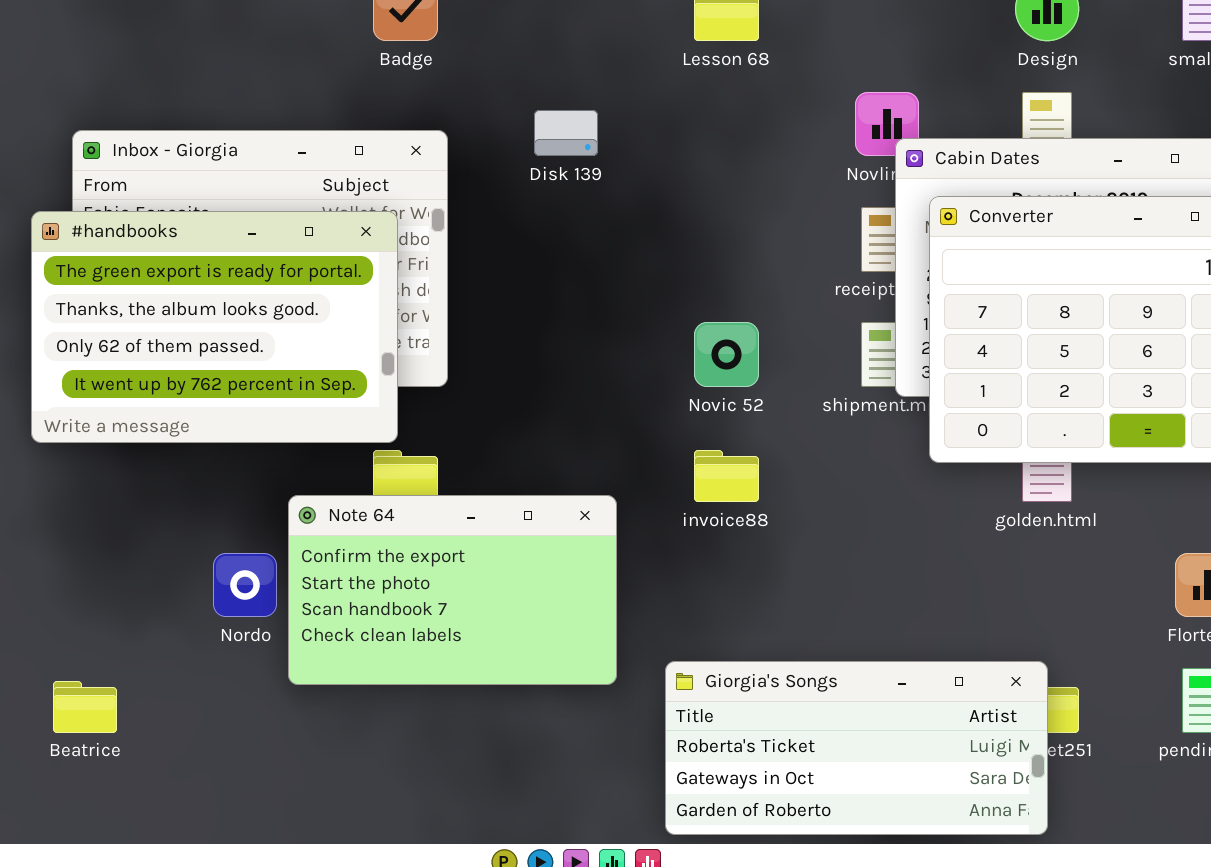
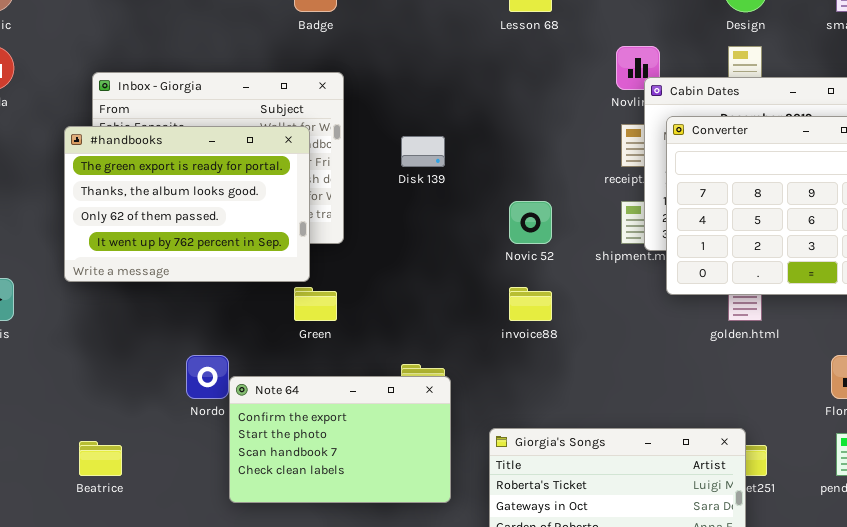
Disk 139: [534,110,598,156] -> [401,136,445,167], moved
Note 64: [288,495,617,685] -> [229,376,451,503], moved

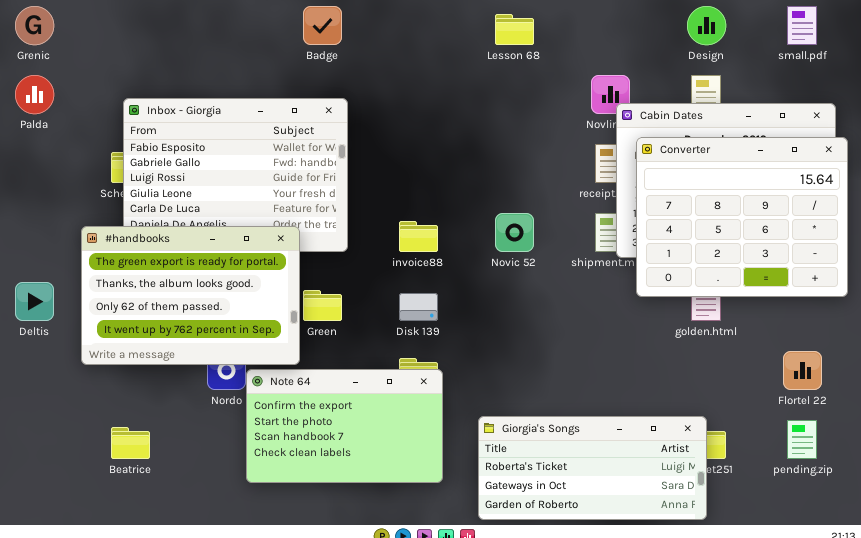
#handbooks: [64,126,310,282] -> [81,226,300,365], moved
Disk 139: [401,136,445,167] -> [399,293,438,321], moved
invoice88: [509,287,552,321] -> [399,221,438,252], moved

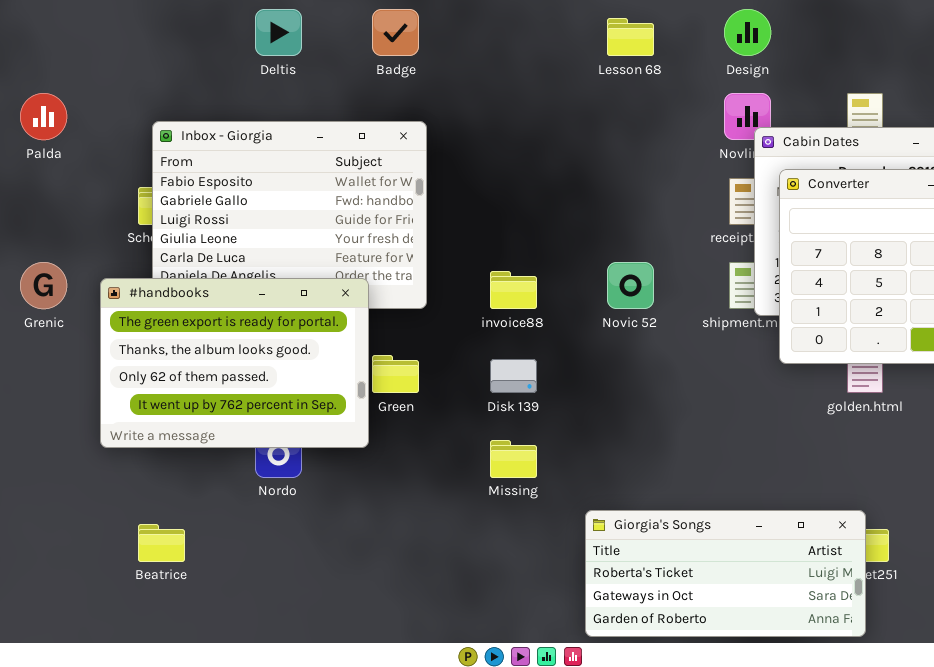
Grenic: [15,6,54,45] -> [20,262,67,309], moved
Design: [687,6,726,45] -> [724,9,771,56], moved
Deltis: [15,282,54,321] -> [255,9,302,56], moved
Note 64: [246,369,443,483] -> none, closed

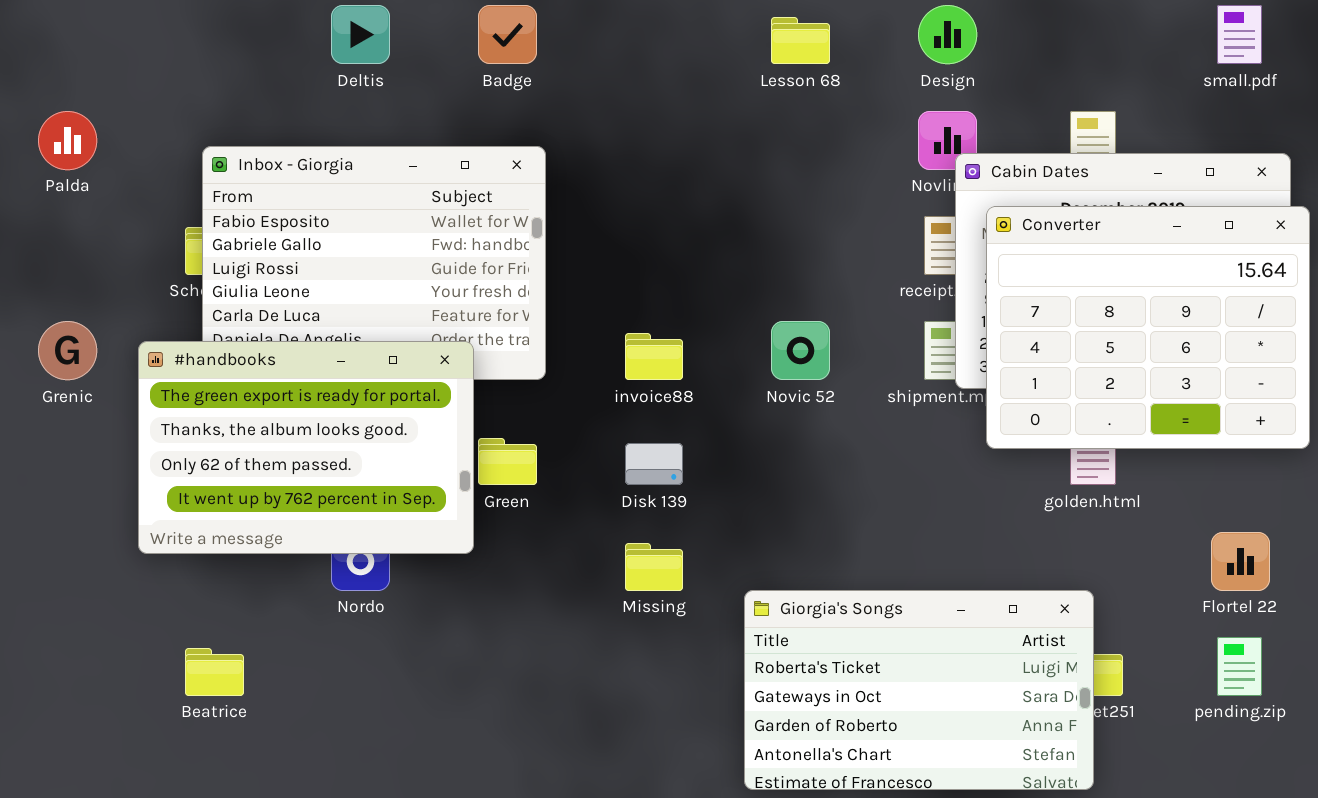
Giorgia's Songs: [585,510,866,637] -> [744,590,1094,790], resized

